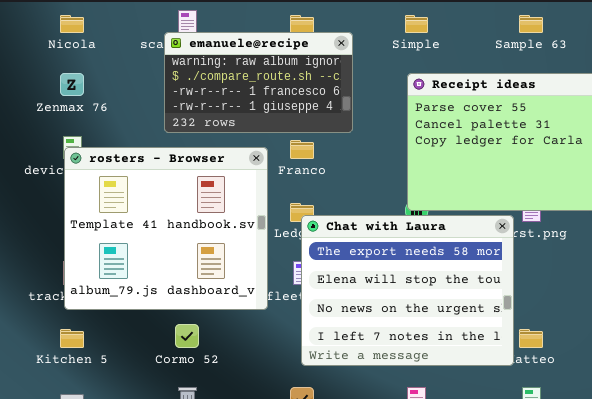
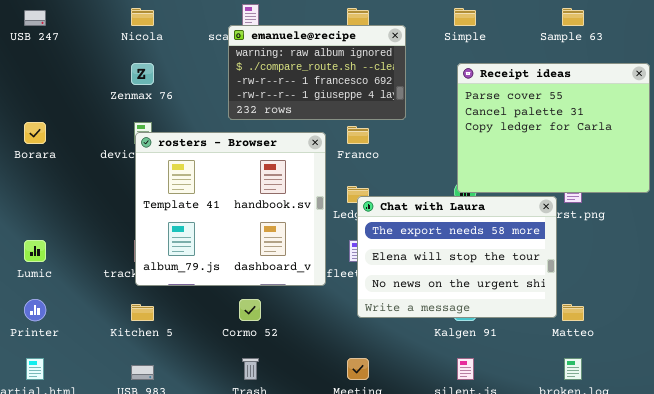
Chat with Laura: [301,215,514,366] -> [357,196,557,318], resized

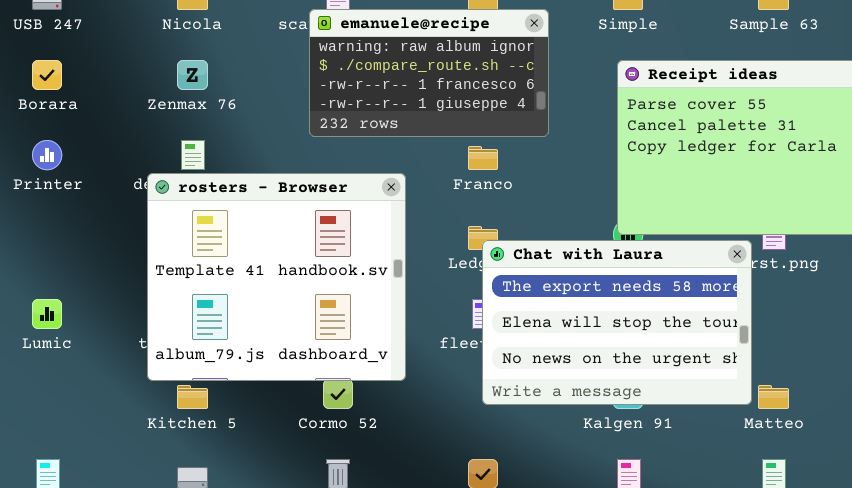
Borara: [24,122,46,144] -> [32,60,62,90], moved
rosters - Browser: [135,132,326,286] -> [147,173,406,381], moved
Printer: [24,299,46,321] -> [32,140,62,170], moved

